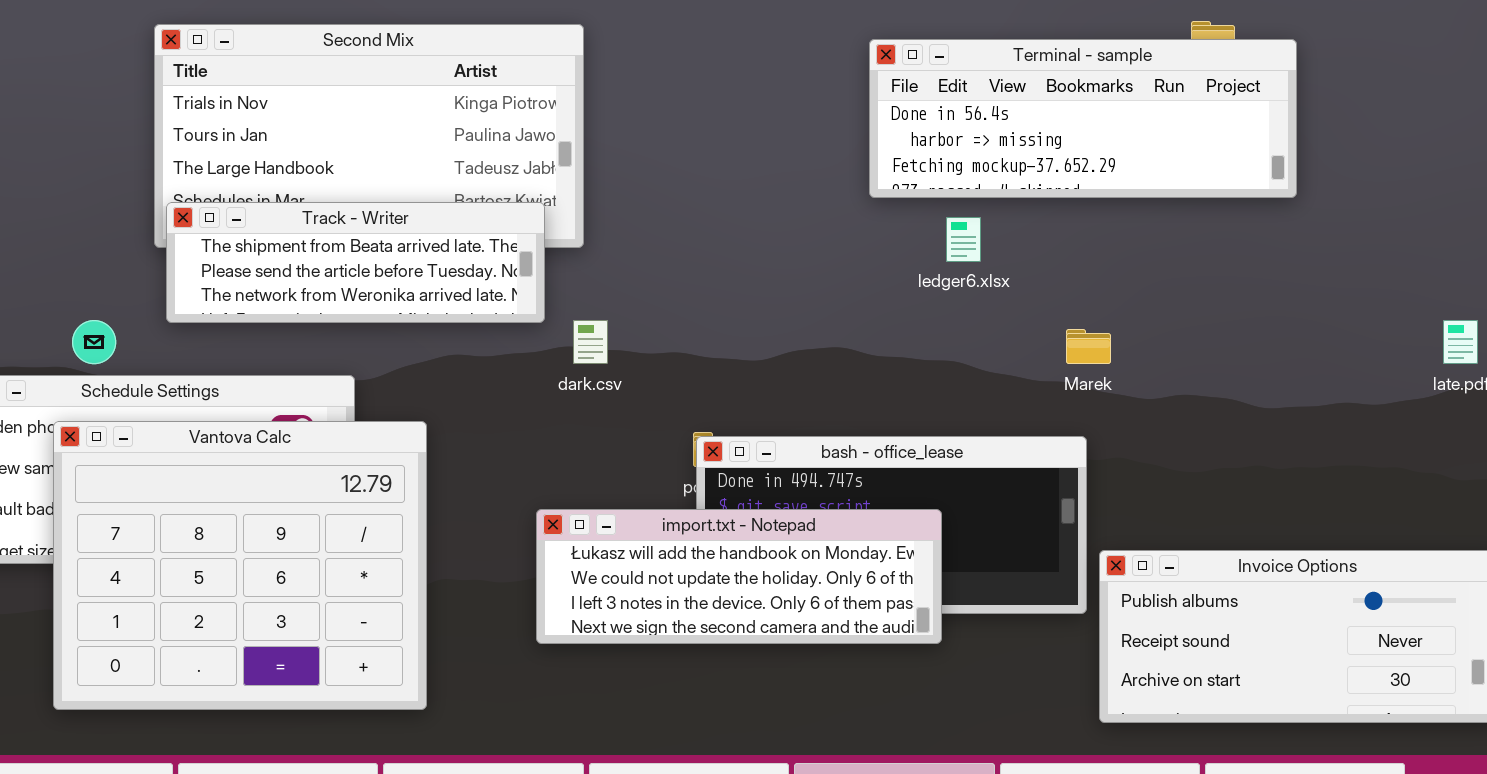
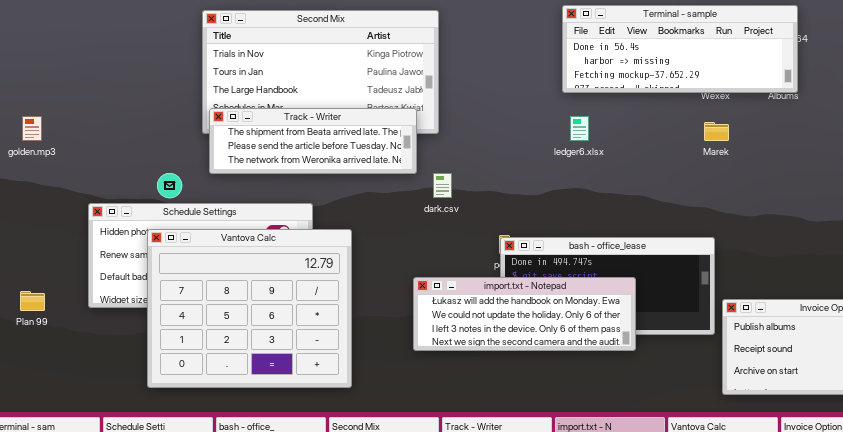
Terminal - sample: [869,39,1297,198] -> [562,5,798,93], moved
ledger6.xlsx: [946,217,981,262] -> [570,116,589,141], moved
Marek: [1066,329,1111,364] -> [704,122,729,141], moved

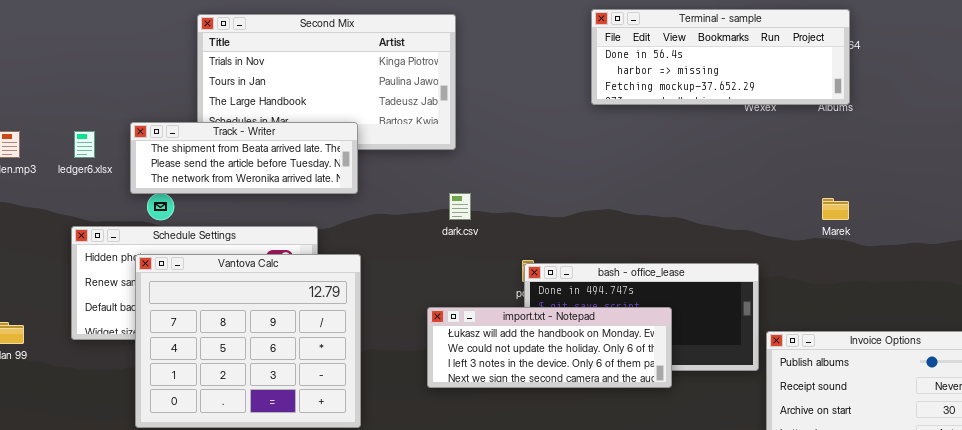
Track - Writer: [209,108,417,174] -> [130,122,358,194], moved
ledger6.xlsx: [570,116,589,141] -> [74,131,95,158], moved
Marek: [704,122,729,141] -> [822,198,849,220], moved

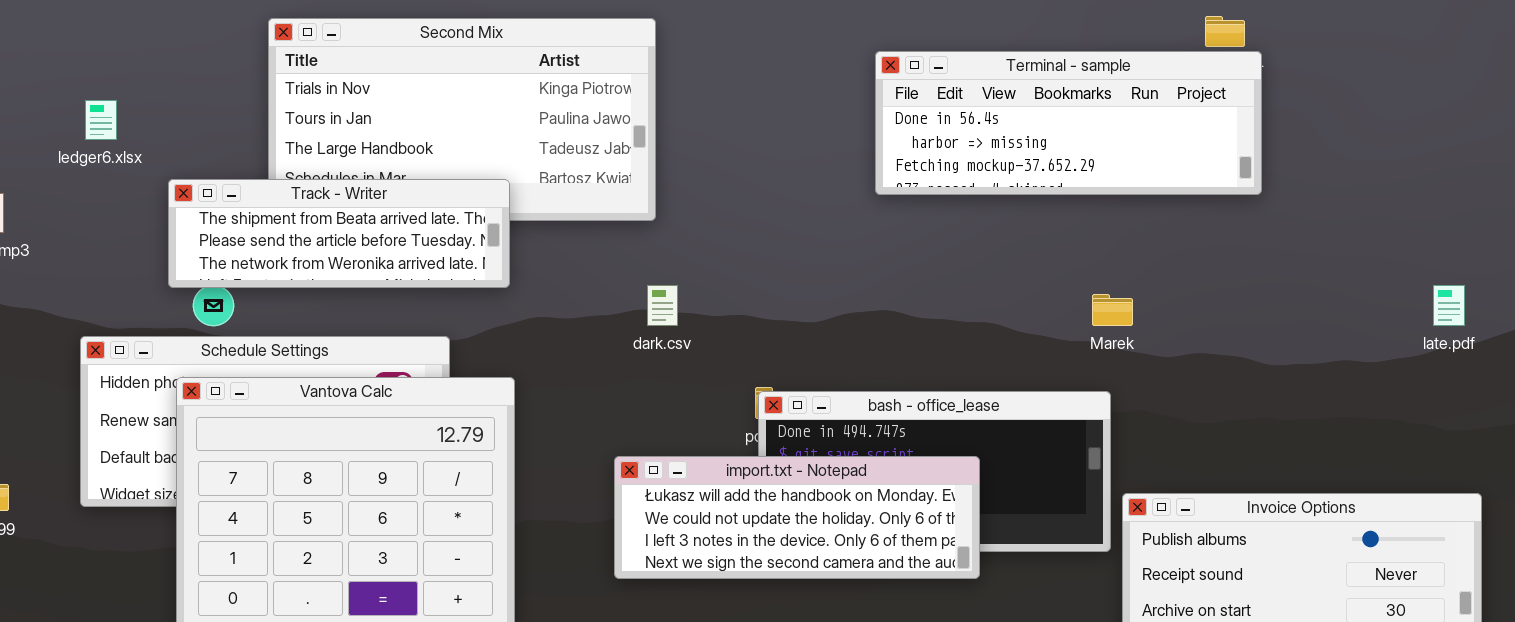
Terminal - sample: [591,9,850,105] -> [875,51,1262,195], moved
ledger6.xlsx: [74,131,95,158] -> [85,100,117,140], moved
Marek: [822,198,849,220] -> [1092,294,1133,326], moved

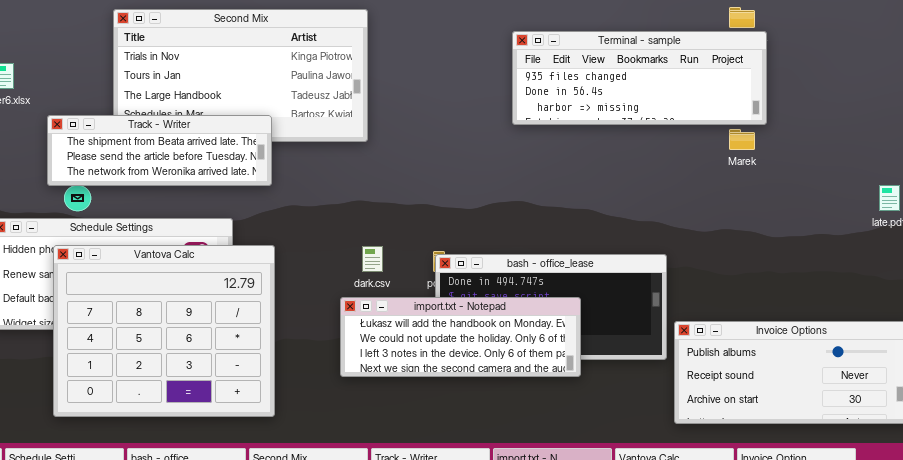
Terminal - sample: [875,51,1262,195] -> [512,31,767,125], scrolled up 1 row
dark.csv: [647,285,678,326] -> [362,246,383,272], moved
Marek: [1092,294,1133,326] -> [729,129,755,150], moved

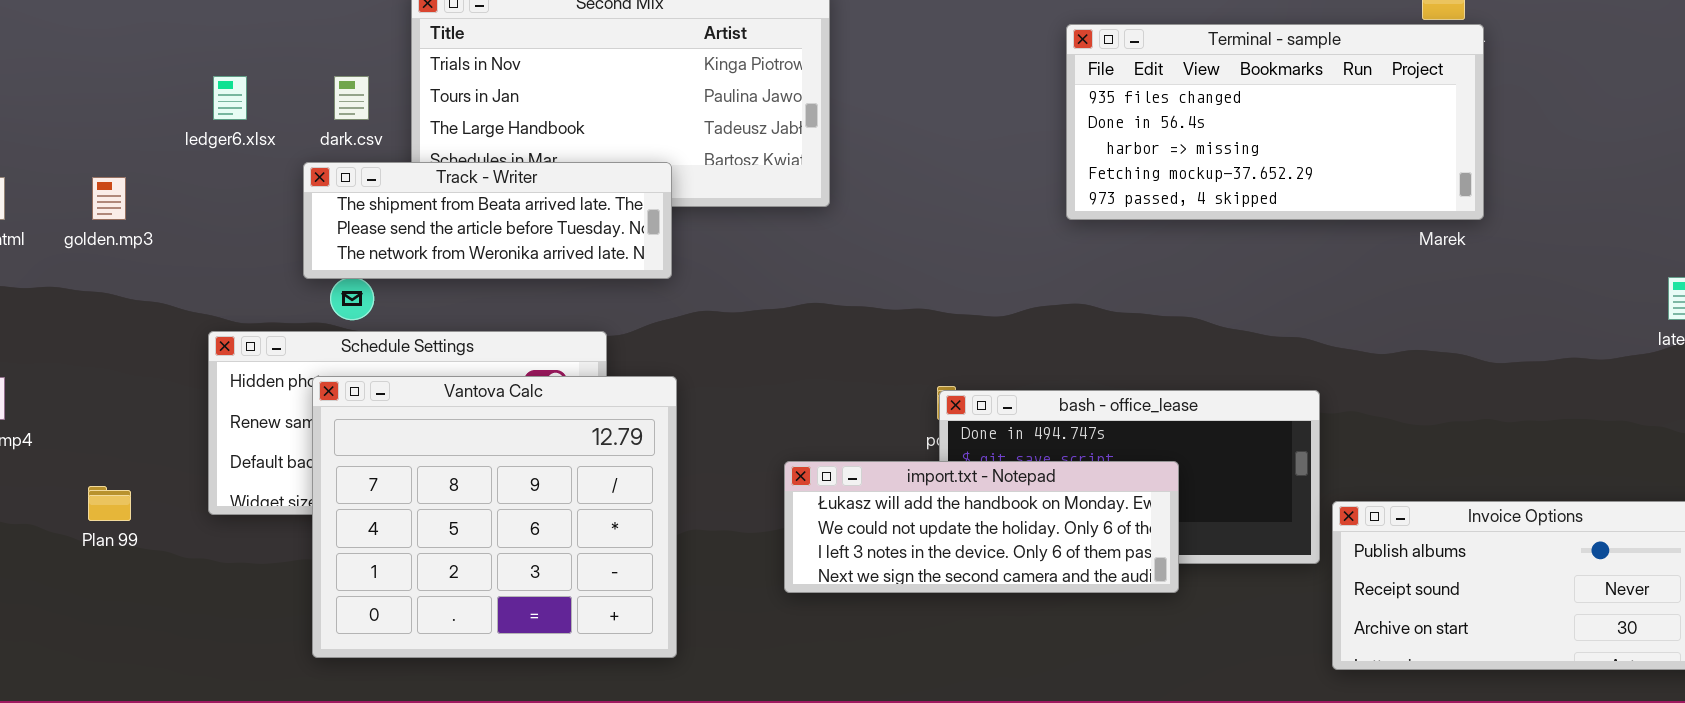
Terminal - sample: [512,31,767,125] -> [1066,24,1484,220], resized
dark.csv: [362,246,383,272] -> [334,76,369,120], moved

